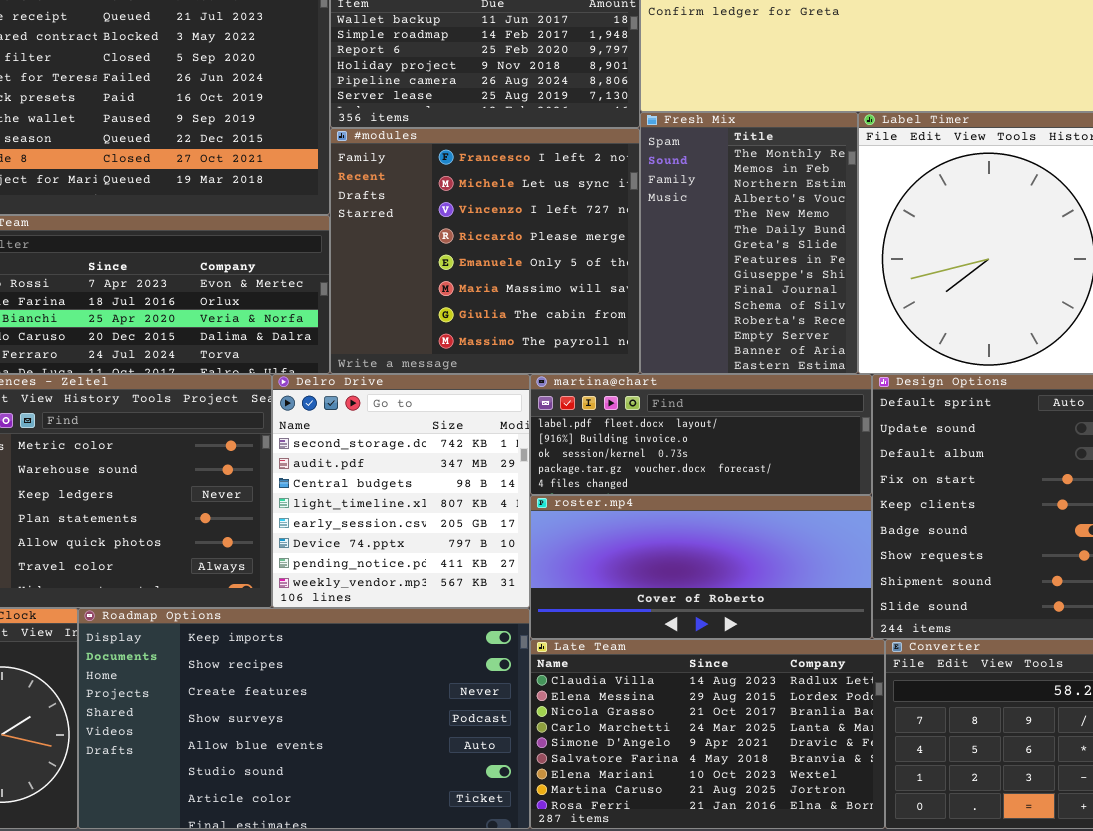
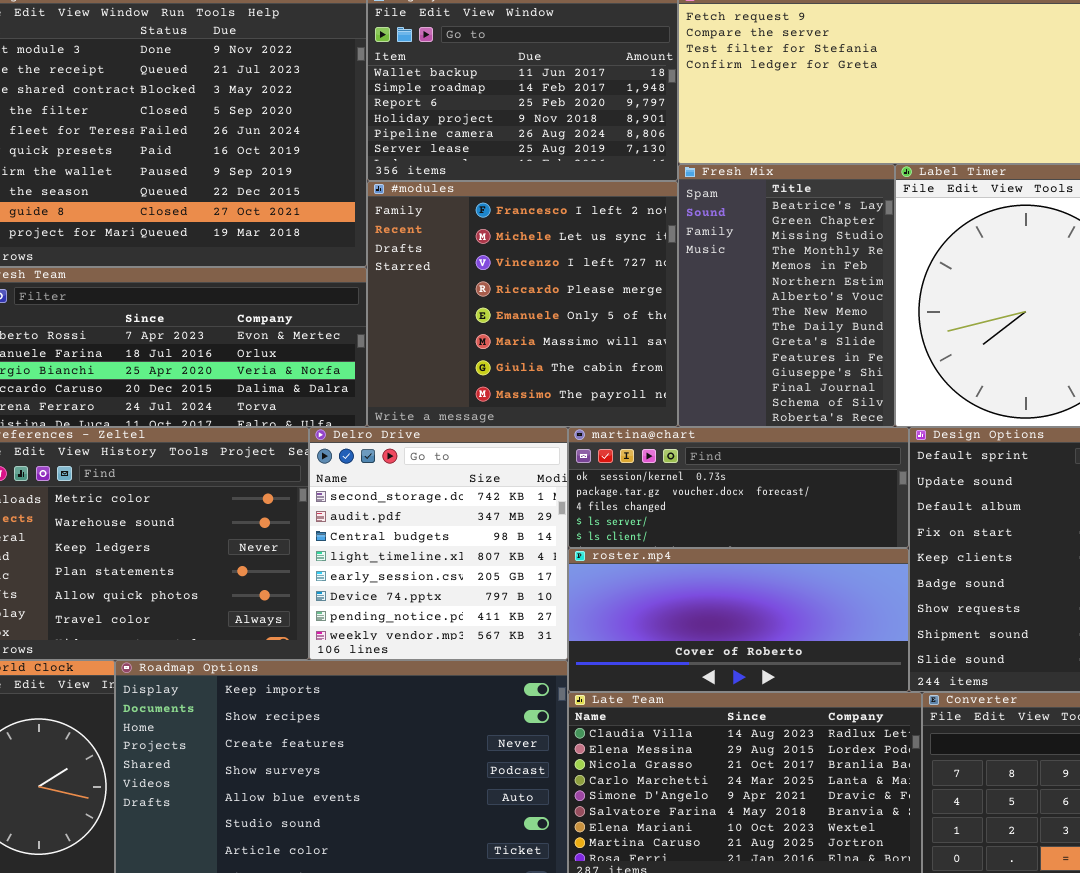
Fresh Mix: [640,112,858,374] -> [678,164,895,427], scrolled up 3 rows
martina@chart: [530,374,872,495] -> [568,427,909,548], scrolled down 2 rows

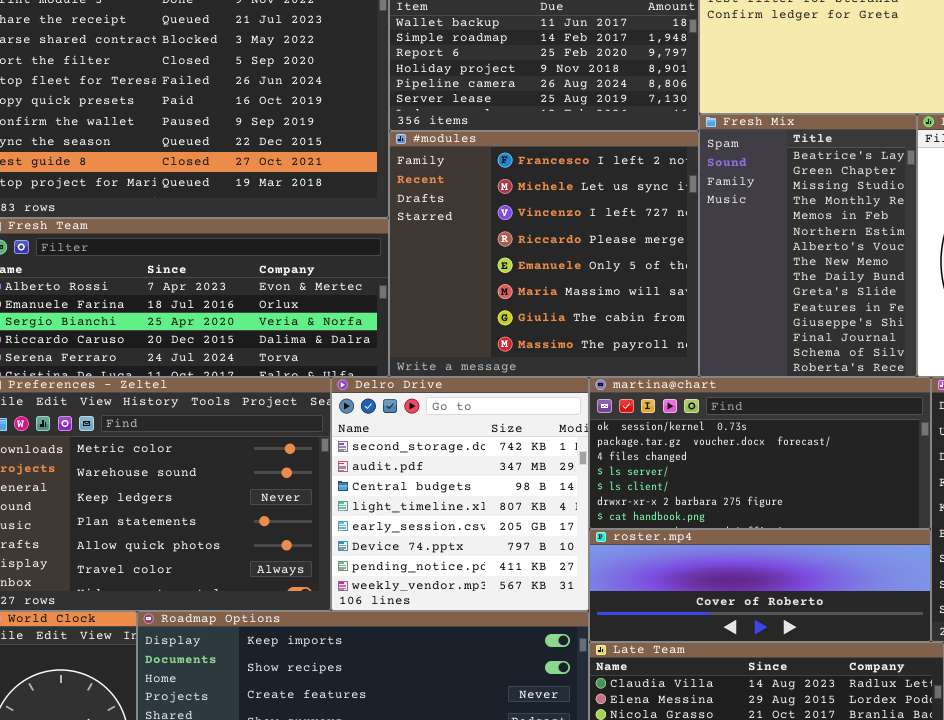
martina@chart: [568,427,909,548] -> [589,377,931,529], resized
roster.mp4: [568,548,909,692] -> [589,529,931,642], resized

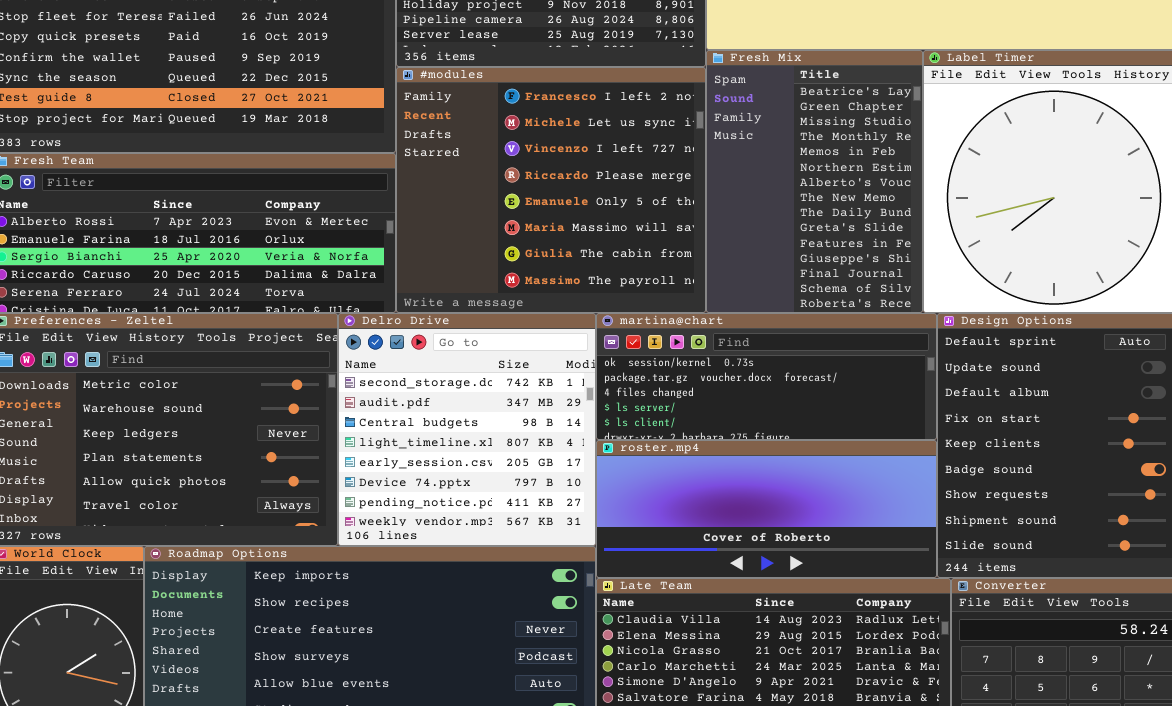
martina@chart: [589,377,931,529] -> [596,313,937,440], resized
roster.mp4: [589,529,931,642] -> [596,440,937,578], resized

